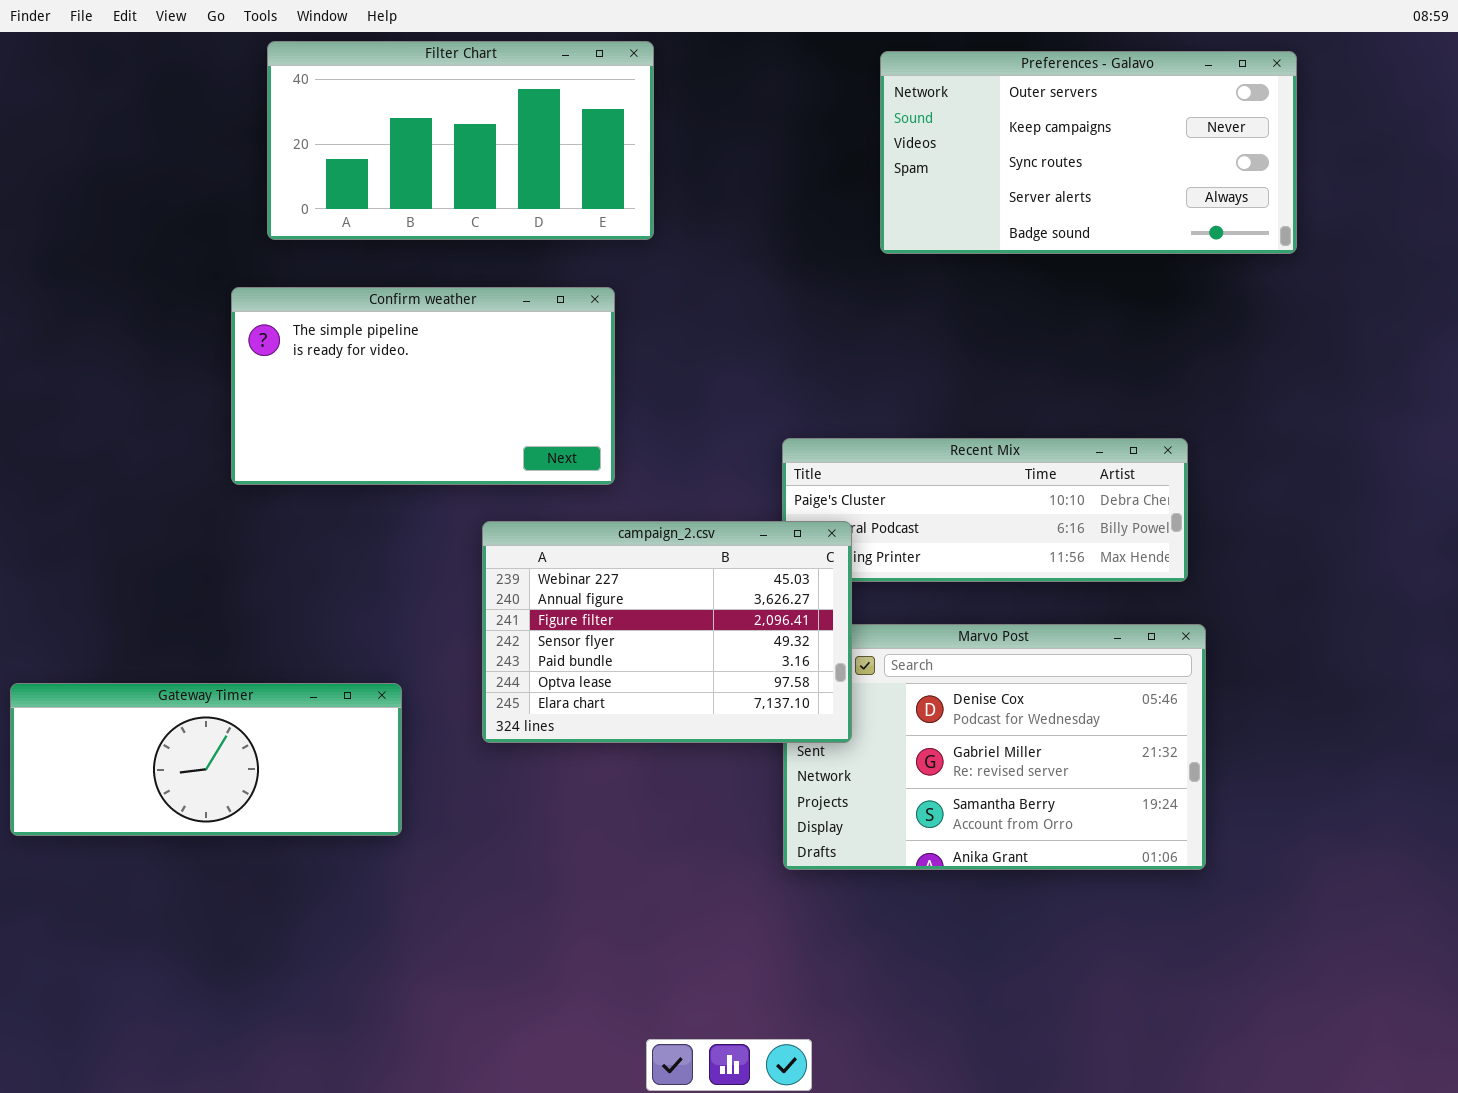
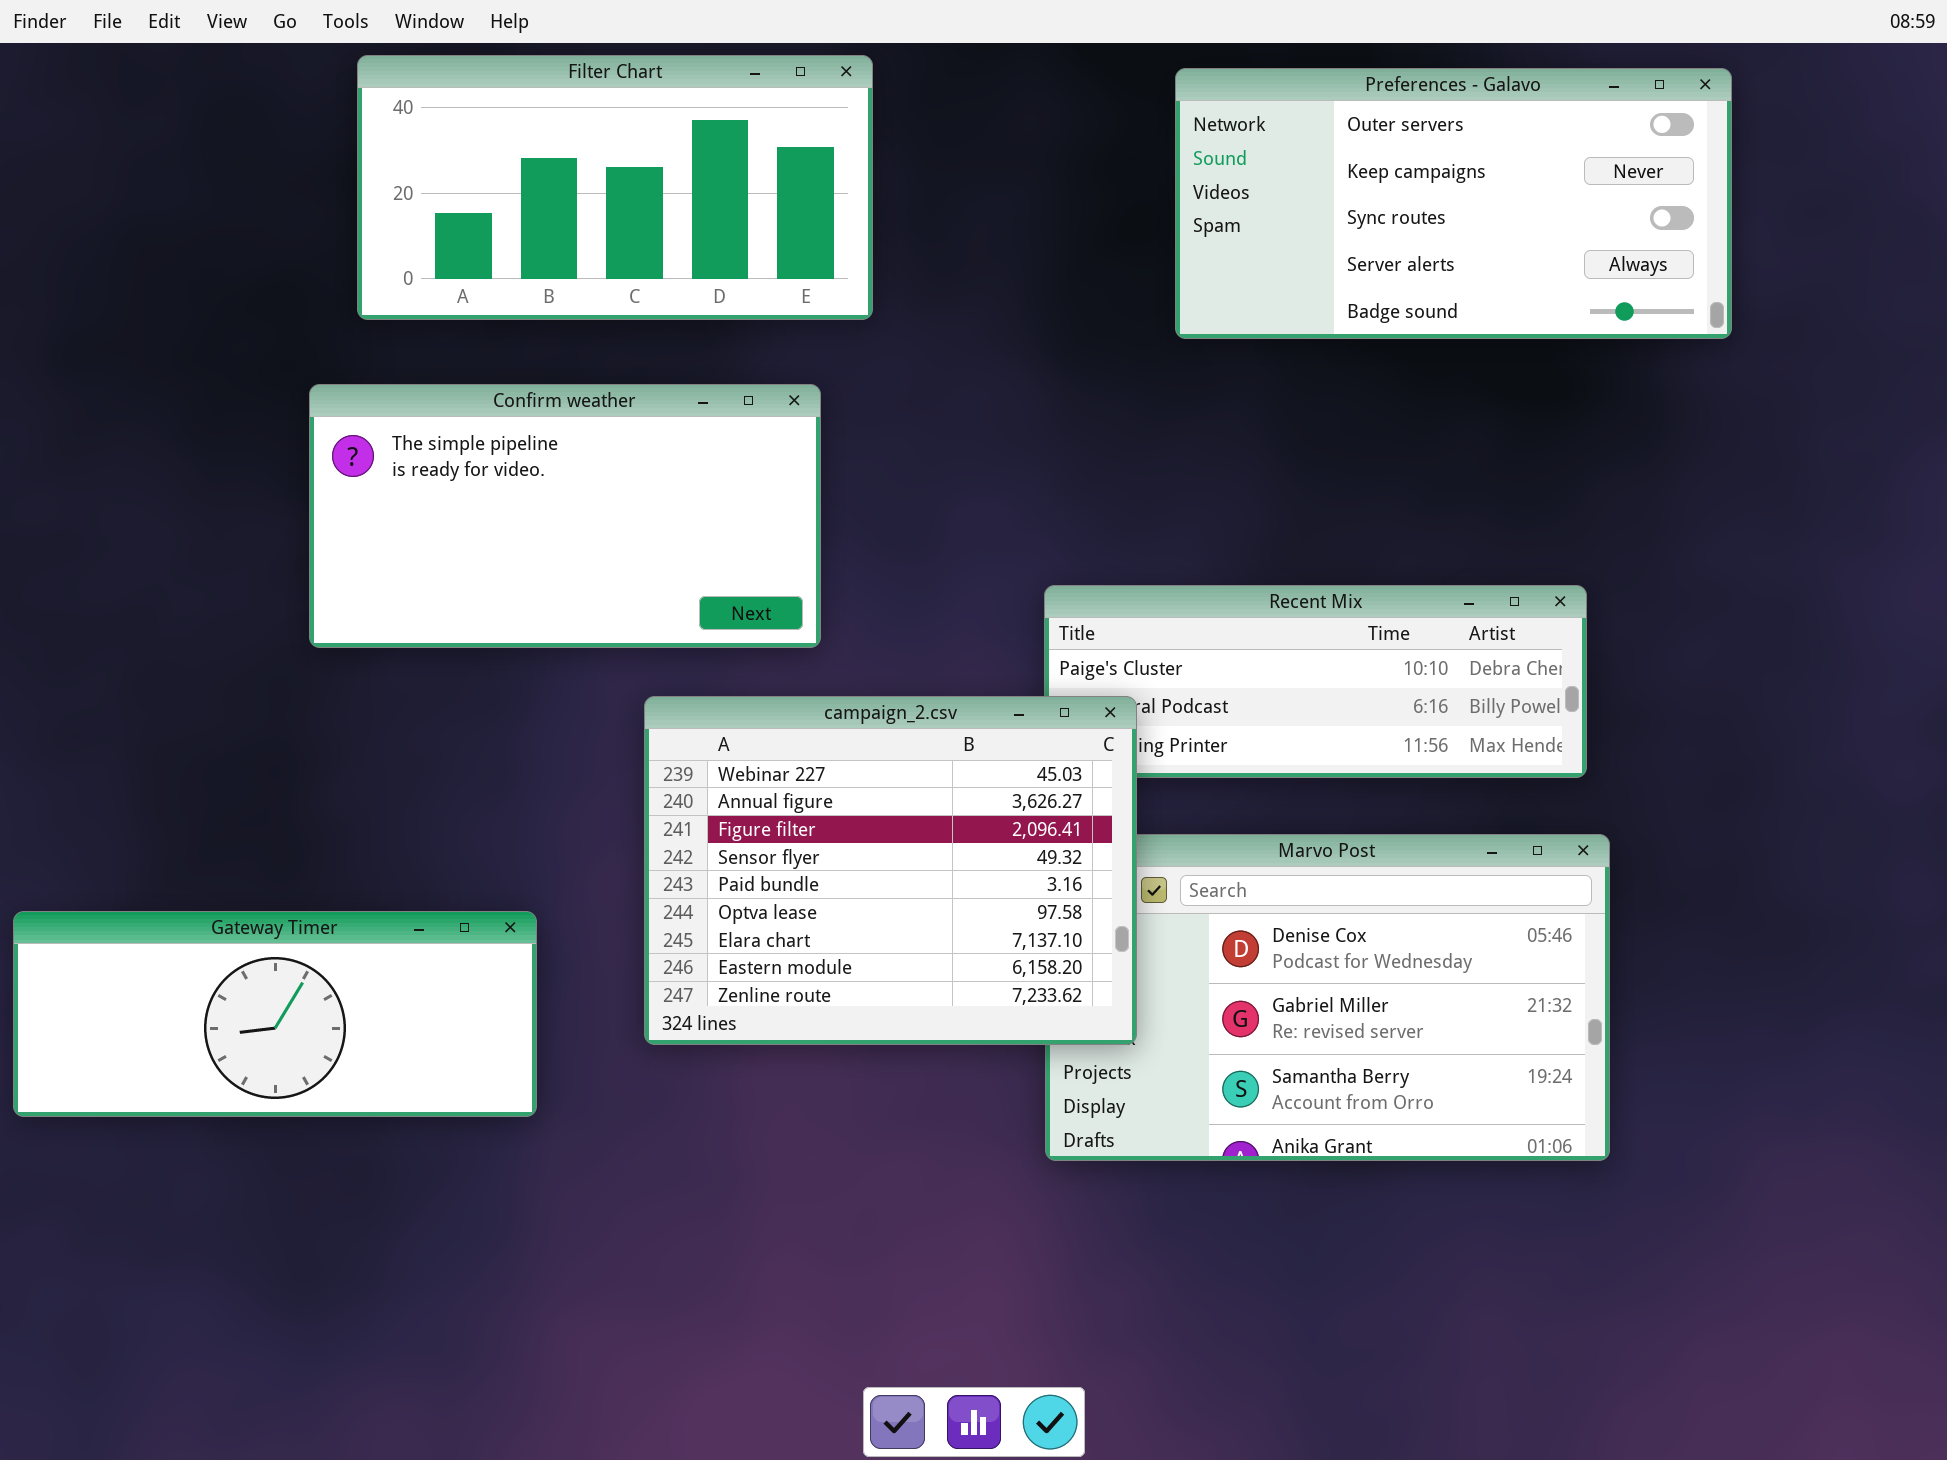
campaign_2.csv: [482,521,852,743] -> [644,696,1137,1045], resized

